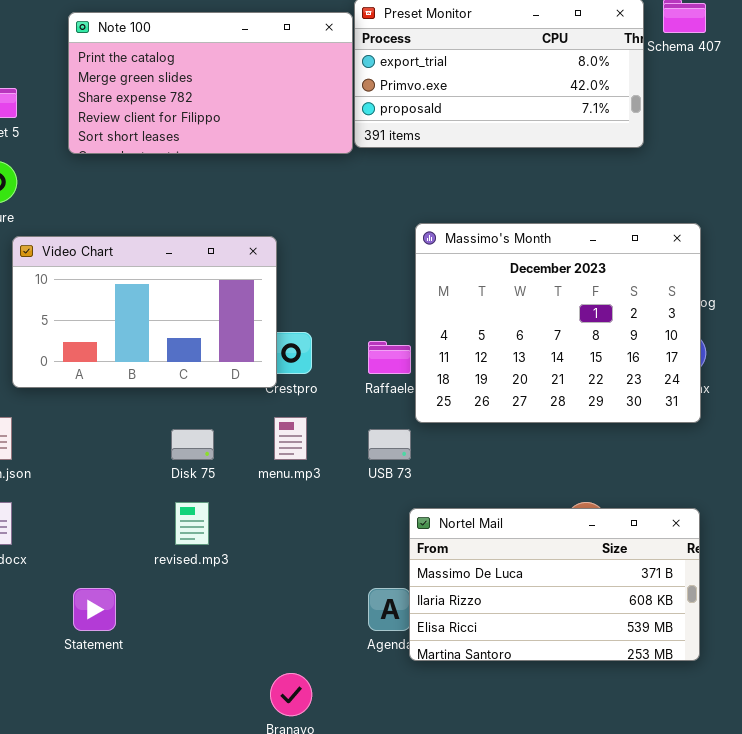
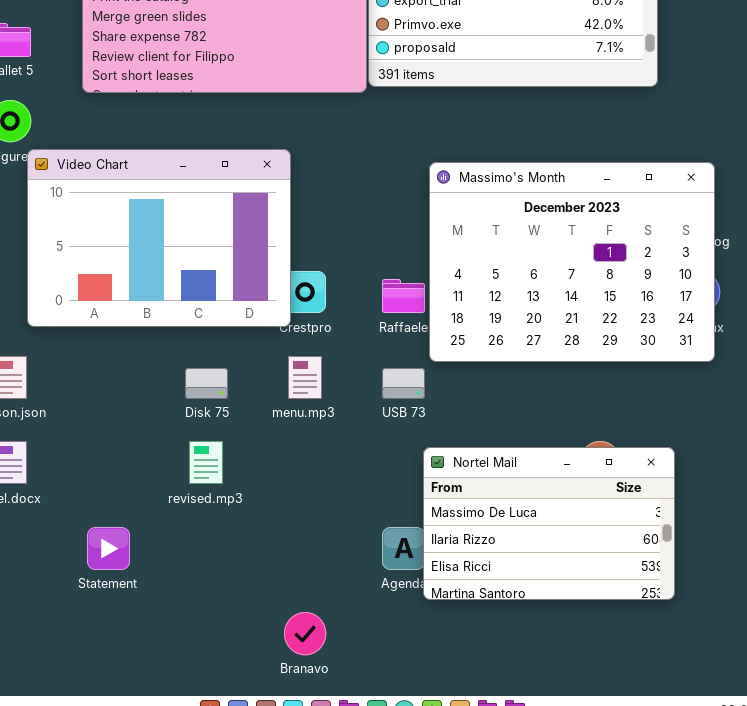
Video Chart: [12,236,277,388] -> [27,149,291,327], resized
Nortel Mail: [409,508,700,661] -> [423,447,675,600], resized

